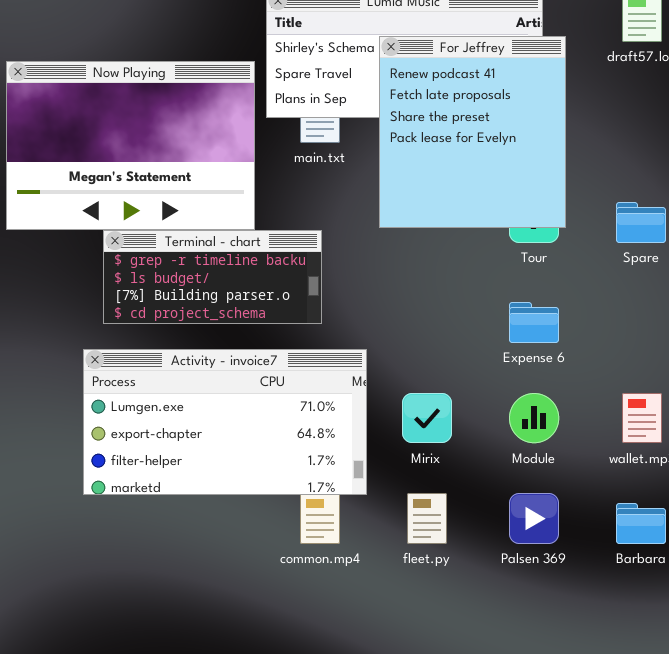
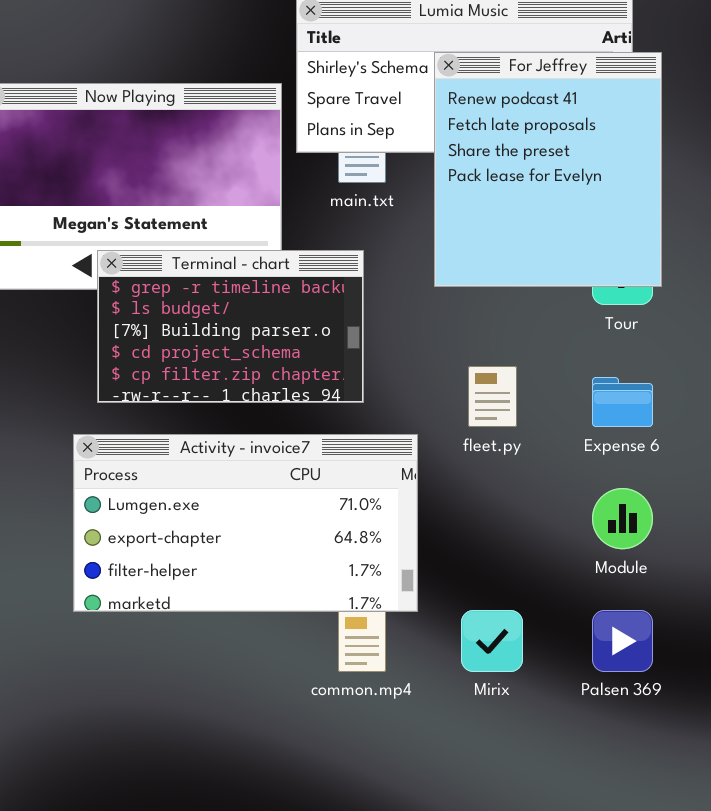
Terminal - chart: [103,230,322,324] -> [97,250,364,403], resized
Mirix: [402,393,452,443] -> [461,610,523,672], moved
fleet.py: [407,493,447,544] -> [468,366,517,427], moved

